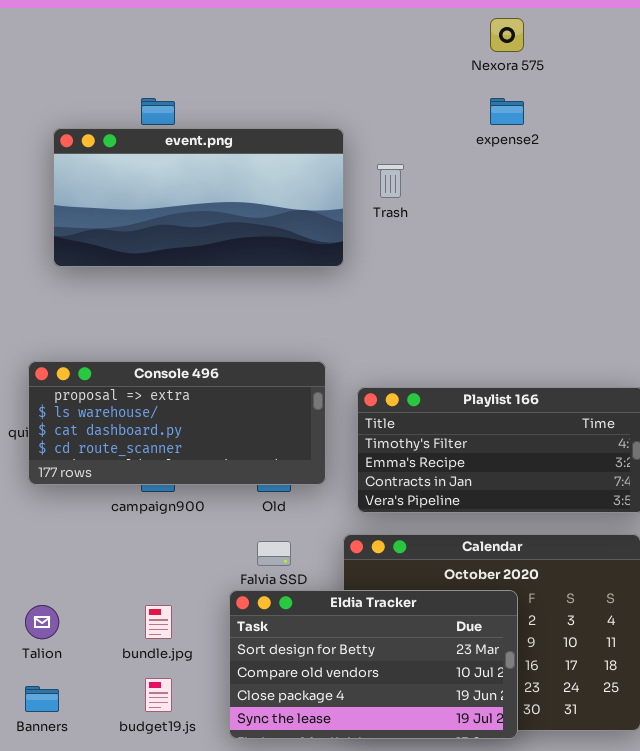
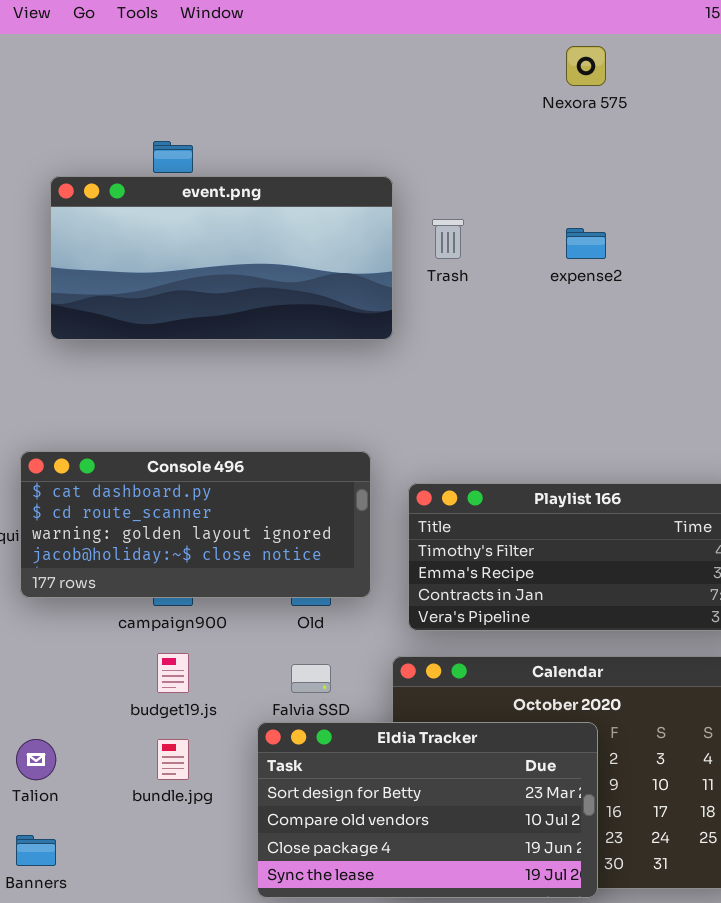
expense2: [490,98,524,125] -> [566,228,606,259], moved
Console 496: [28,361,326,485] -> [20,451,371,598], scrolled down 2 rows
budget19.js: [145,678,172,712] -> [157,653,189,693], moved

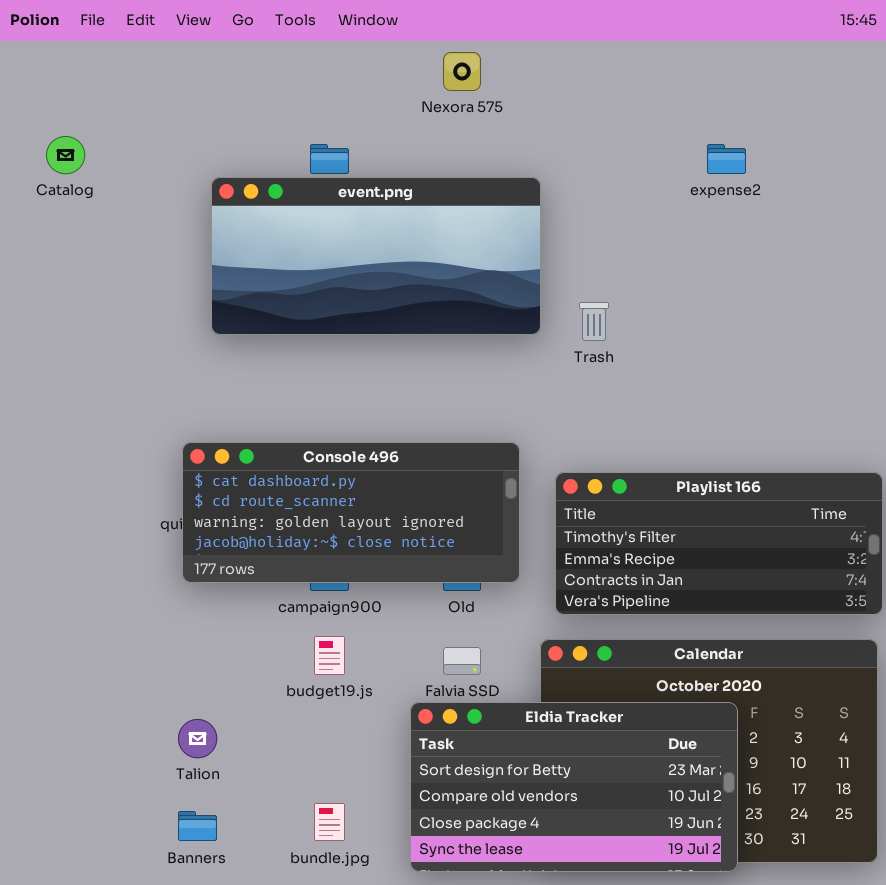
Nexora 575: [566,46,606,86] -> [443,52,481,91], moved
Trash: [432,219,464,259] -> [579,302,609,341], moved
expense2: [566,228,606,259] -> [707,144,746,174], moved
bundle.jpg: [157,739,189,780] -> [314,803,345,841], moved

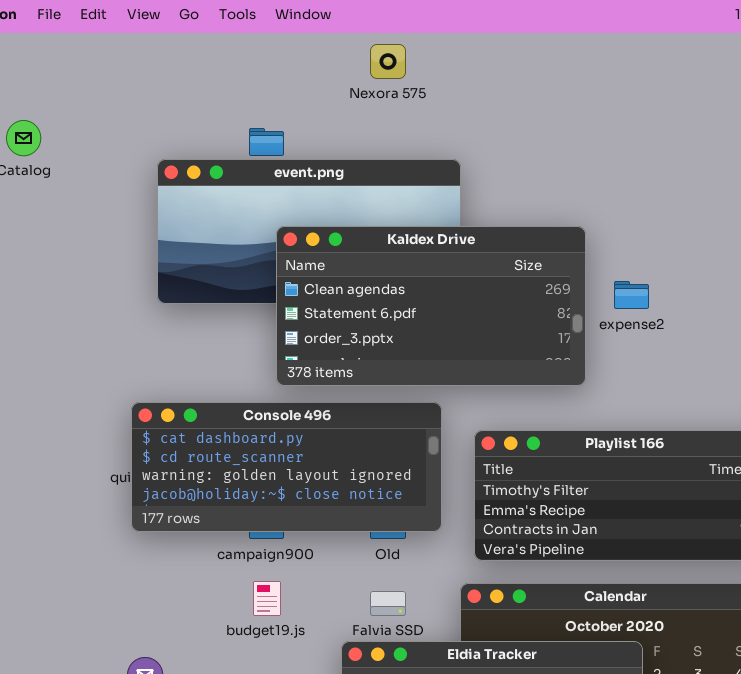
expense2: [707,144,746,174] -> [614,281,649,309], moved
Kaldex Drive: none -> [276,226,586,386], opened

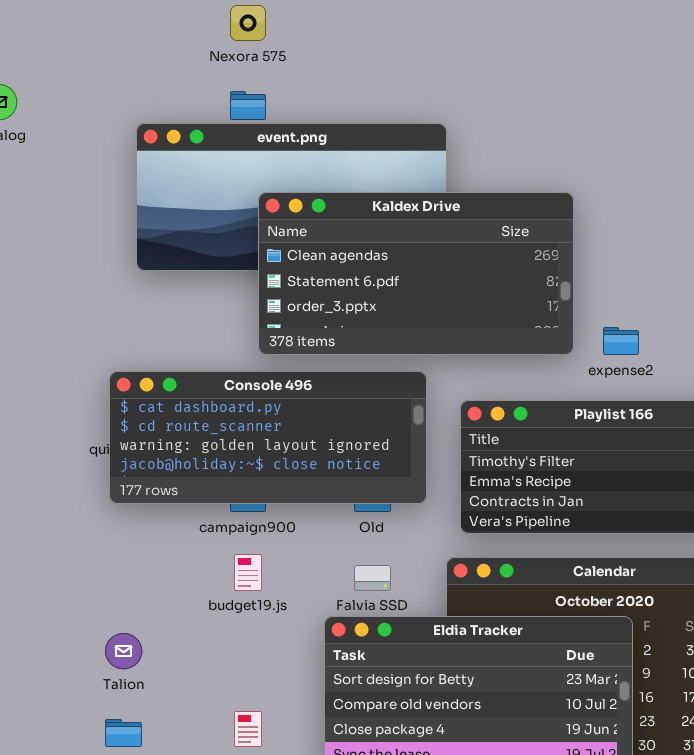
Nexora 575: [370,44,406,79] -> [230,5,266,41], moved
expense2: [614,281,649,309] -> [603,327,639,355], moved

